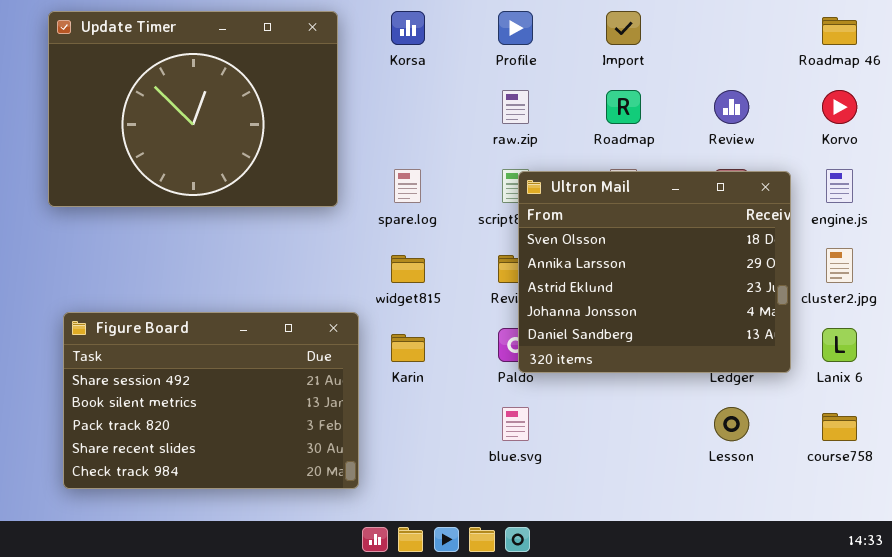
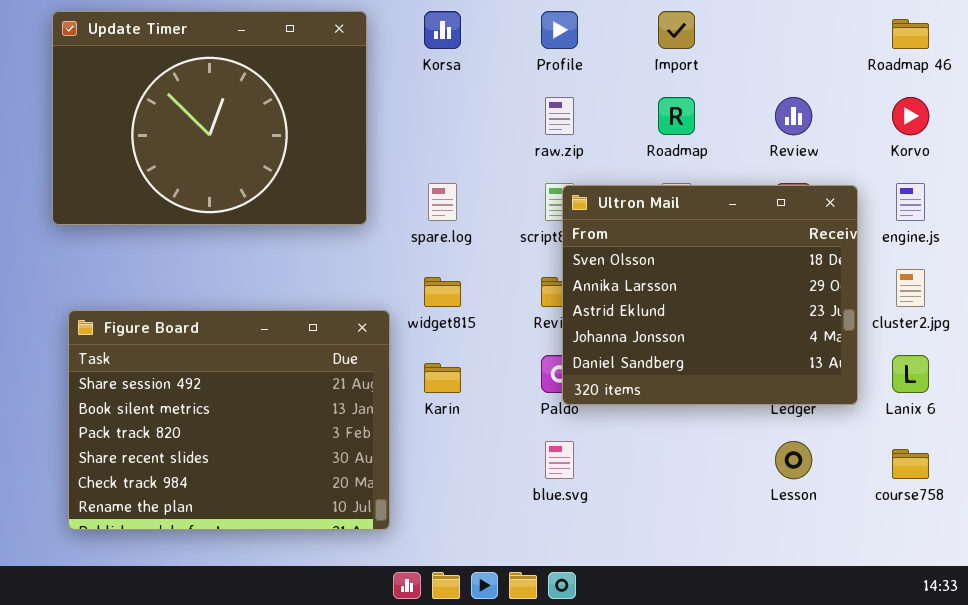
Figure Board: [63,312,359,489] -> [68,310,390,530], resized

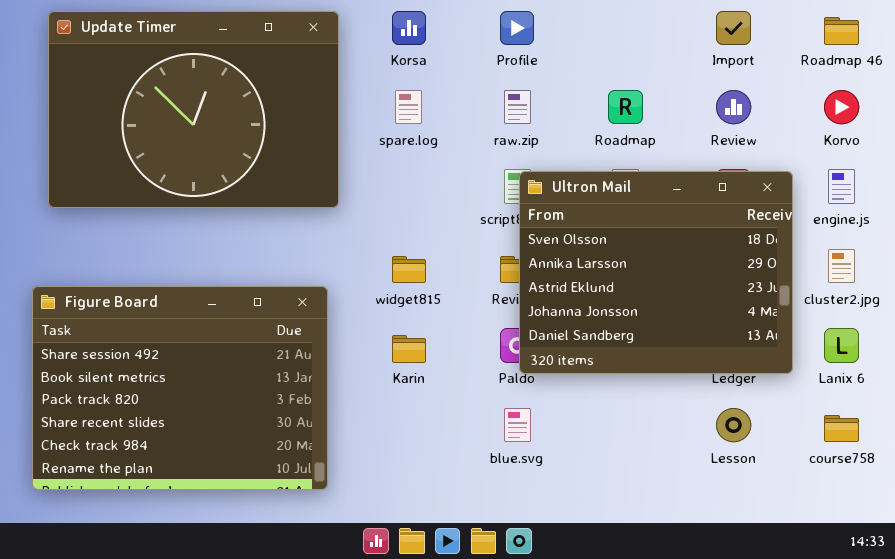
Import: [658,11,695,49] -> [716,11,751,45], moved
spare.log: [428,183,457,221] -> [395,90,422,124], moved
Figure Board: [68,310,390,530] -> [32,286,328,490], moved

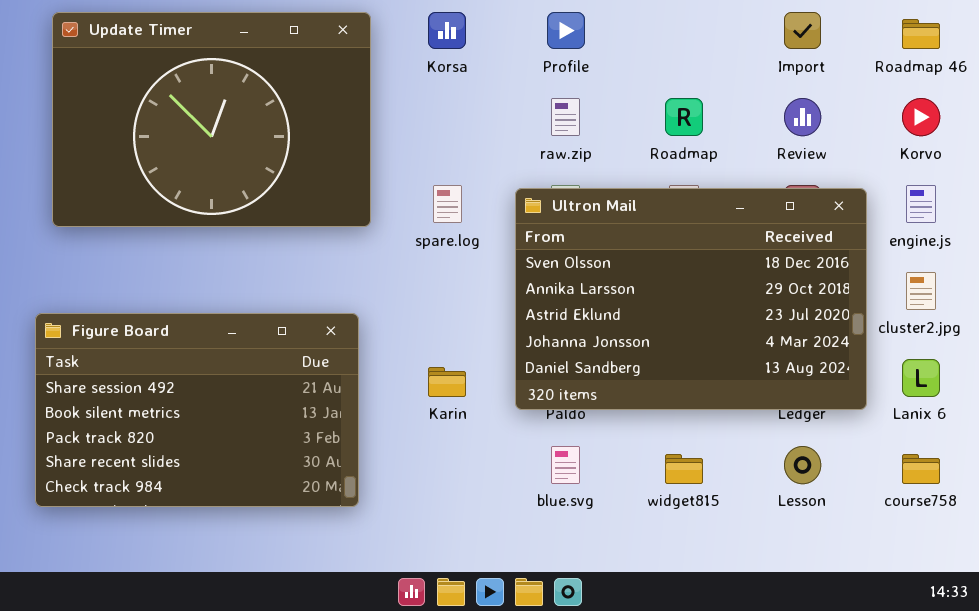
spare.log: [395,90,422,124] -> [433,185,462,223], moved
Ultron Mail: [519,171,793,374] -> [515,188,867,410], resized
widget815: [392,256,426,283] -> [665,454,703,484], moved
Figure Board: [32,286,328,490] -> [35,313,359,507], resized

